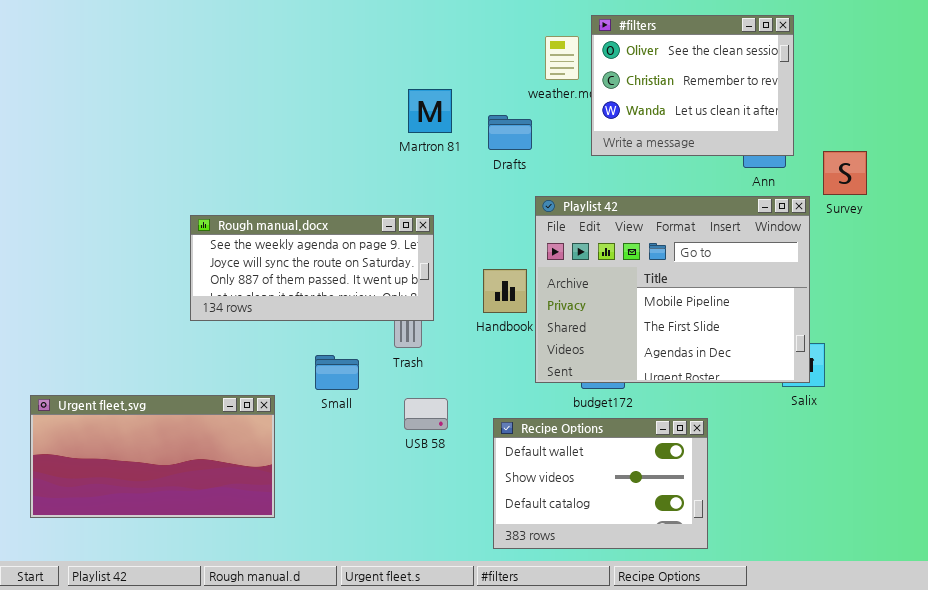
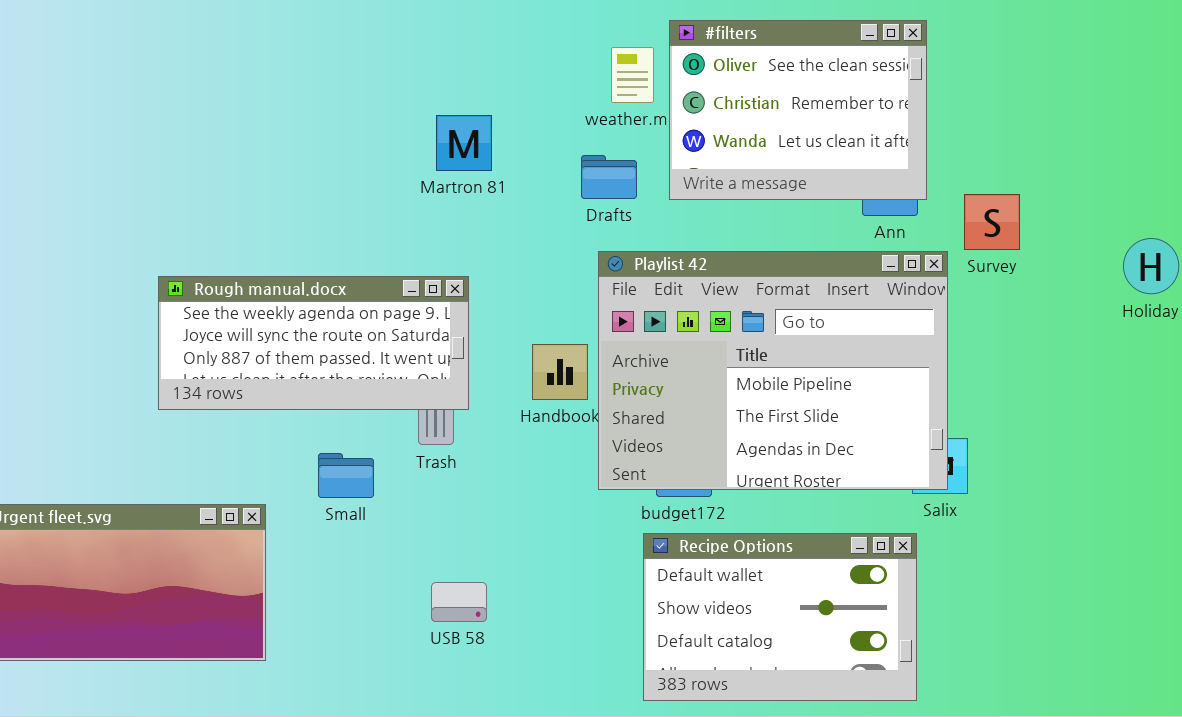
Drafts: [488,115,532,150] -> [581,155,637,199], moved
USB 58: [404,398,448,430] -> [431,582,487,622], moved
Recipe Options: [493,418,708,549] -> [643,533,917,701], moved

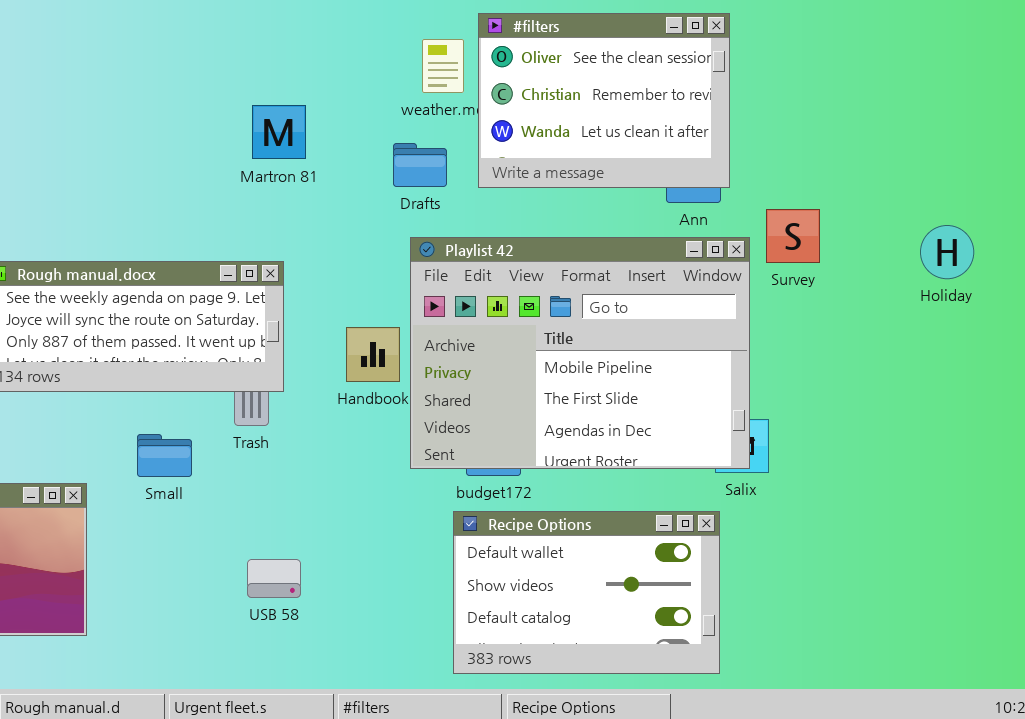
Survey: [964,194,1020,250] -> [766,209,820,263], moved

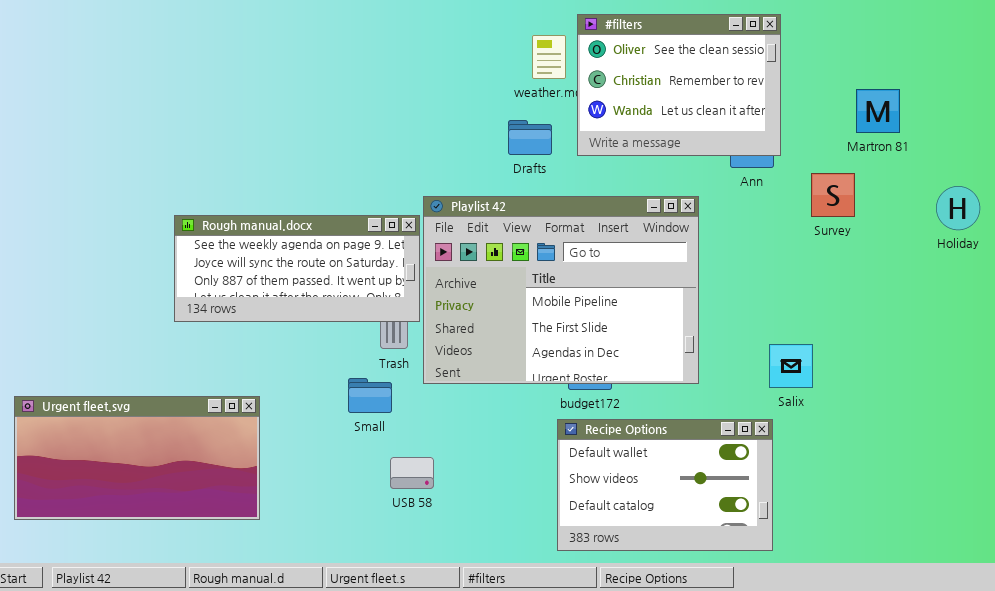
Martron 81: [252,105,306,159] -> [856,89,900,133], moved
Playlist 42: [410,237,750,469] -> [423,196,699,384], moved
Small: [137,434,192,477] -> [348,378,392,413], moved

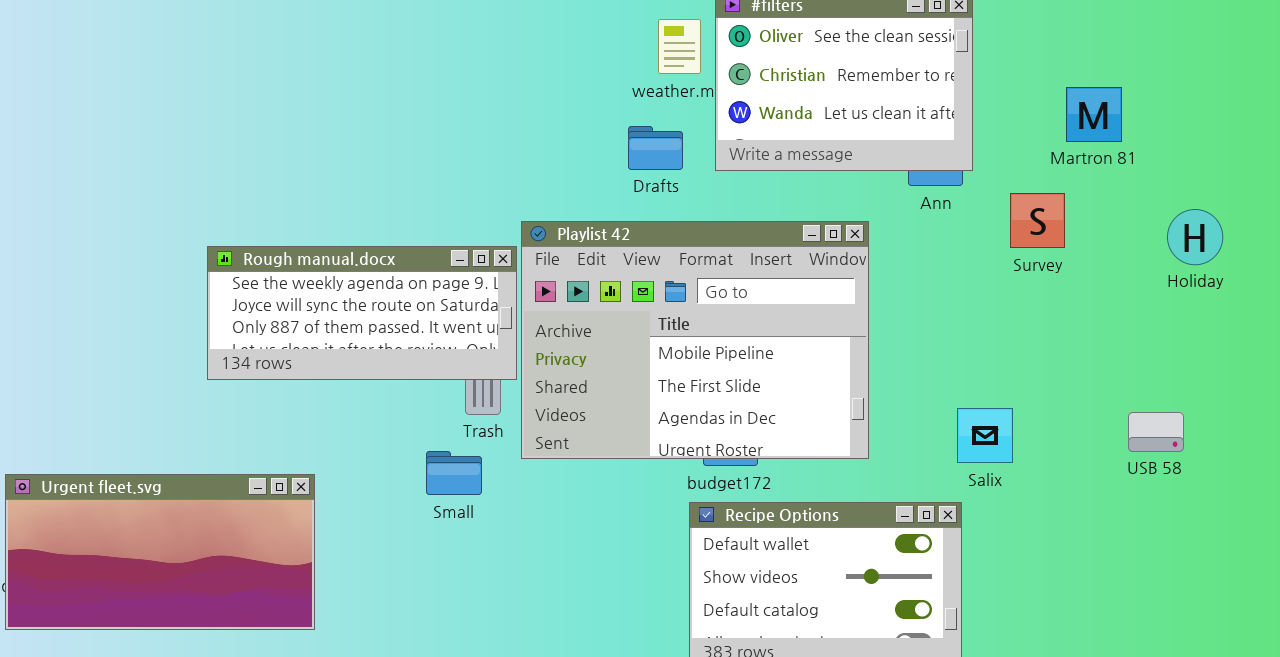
USB 58: [390,457,434,489] -> [1128,412,1184,452], moved

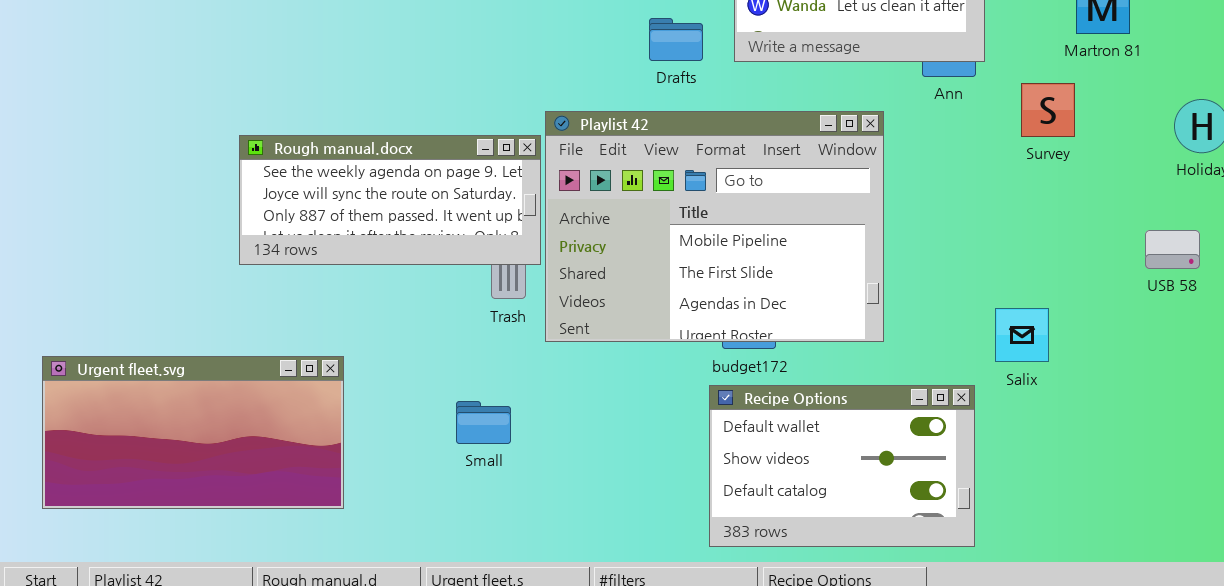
Salix: [957,408,1013,463] -> [995,308,1049,362], moved
USB 58: [1128,412,1184,452] -> [1145,230,1200,269], moved
Small: [426,451,482,495] -> [456,401,511,444], moved

